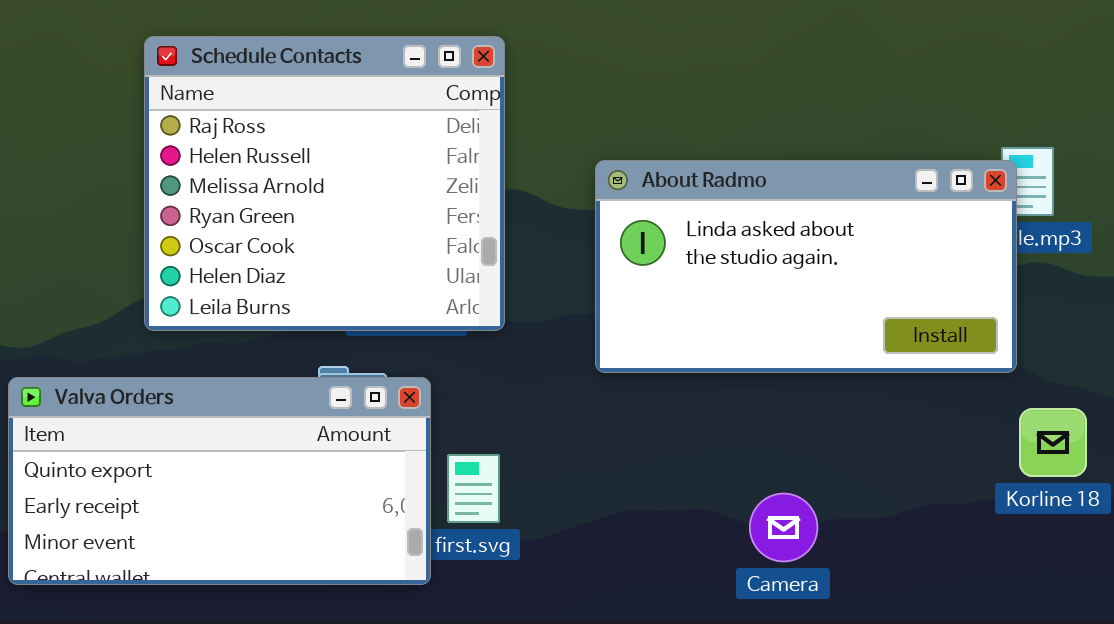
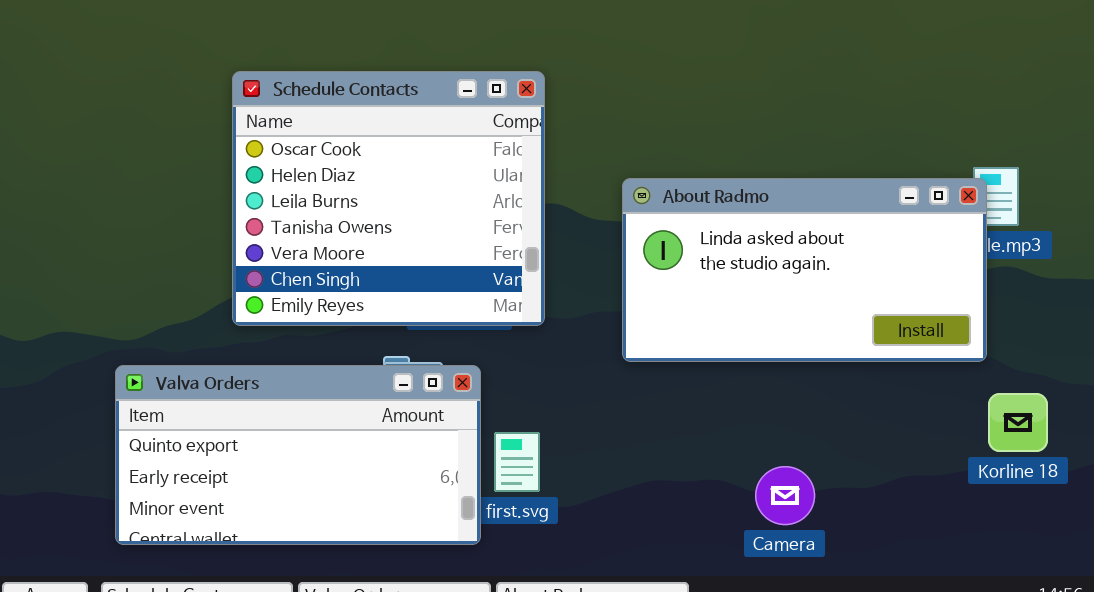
Schedule Contacts: [144,36,505,331] -> [232,71,545,326], scrolled down 4 rows

